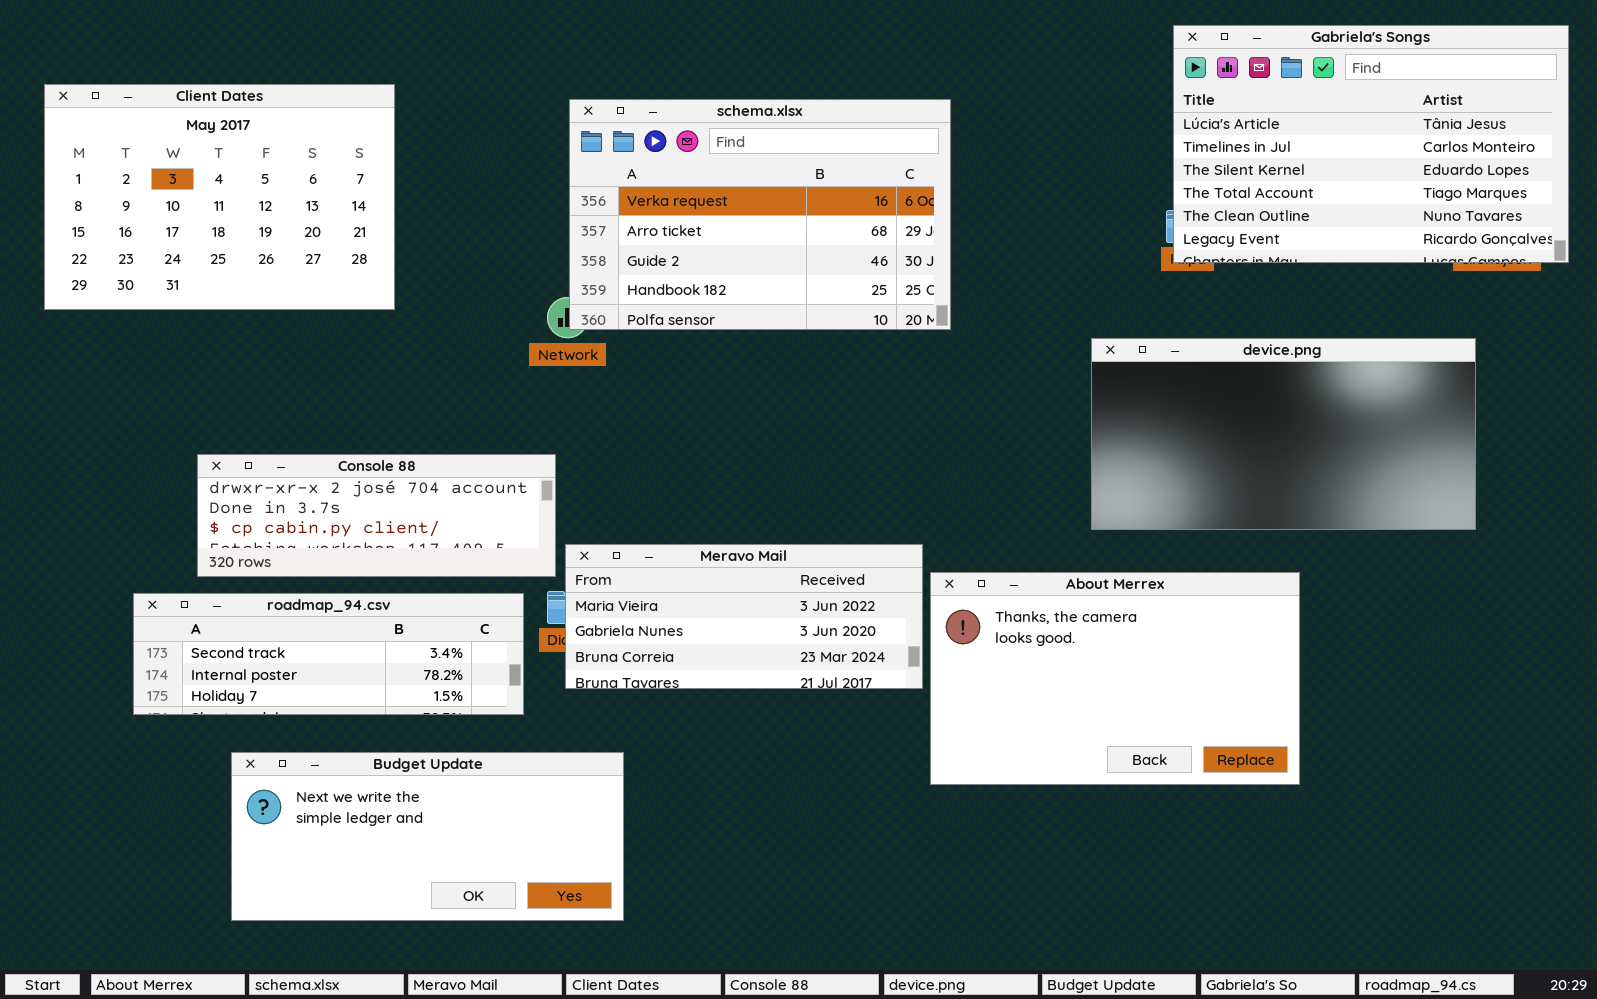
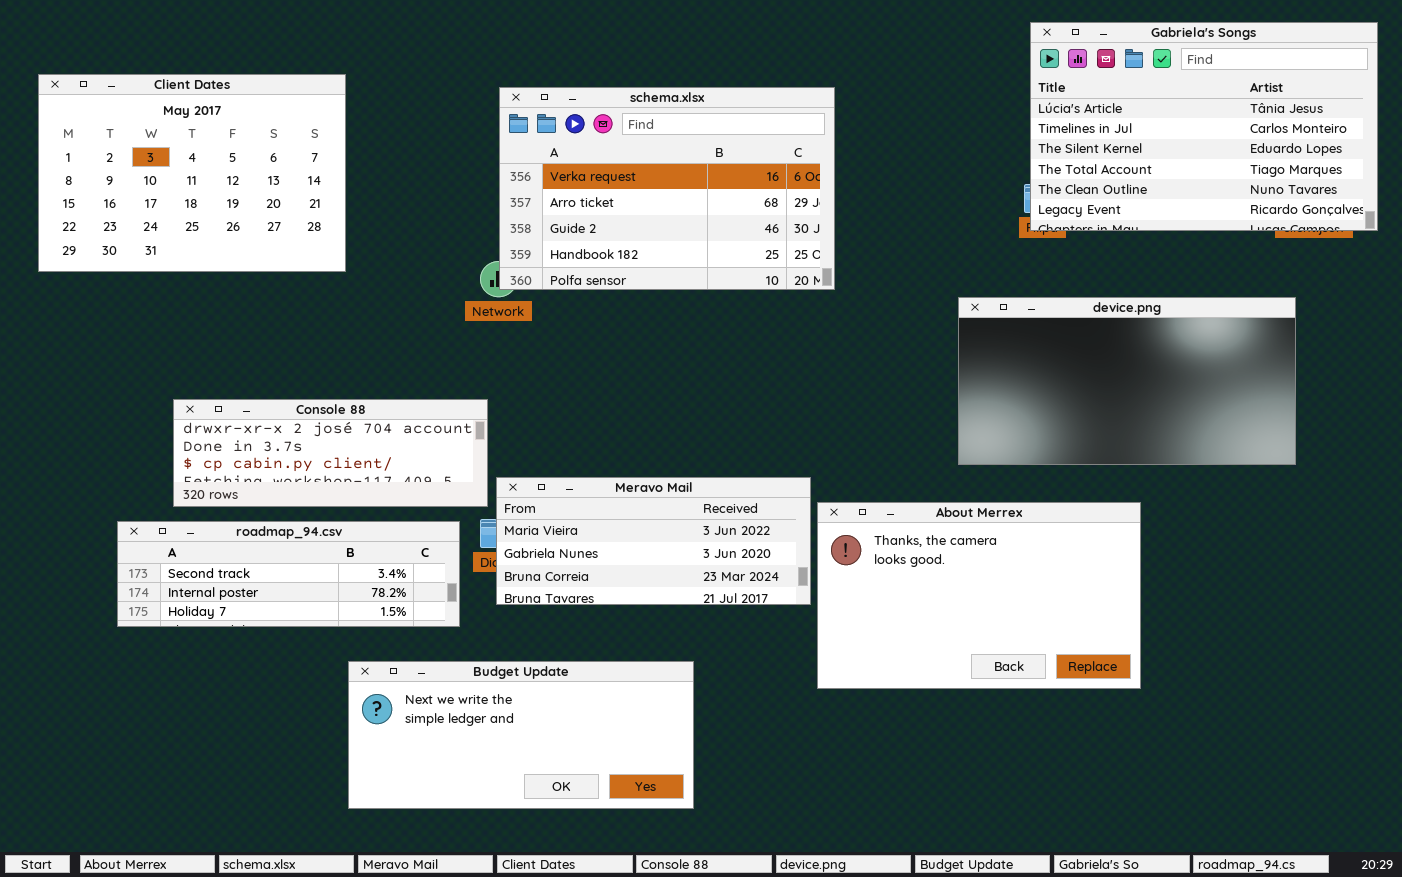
Budget Update: [231,752,624,921] -> [348,661,694,809], moved

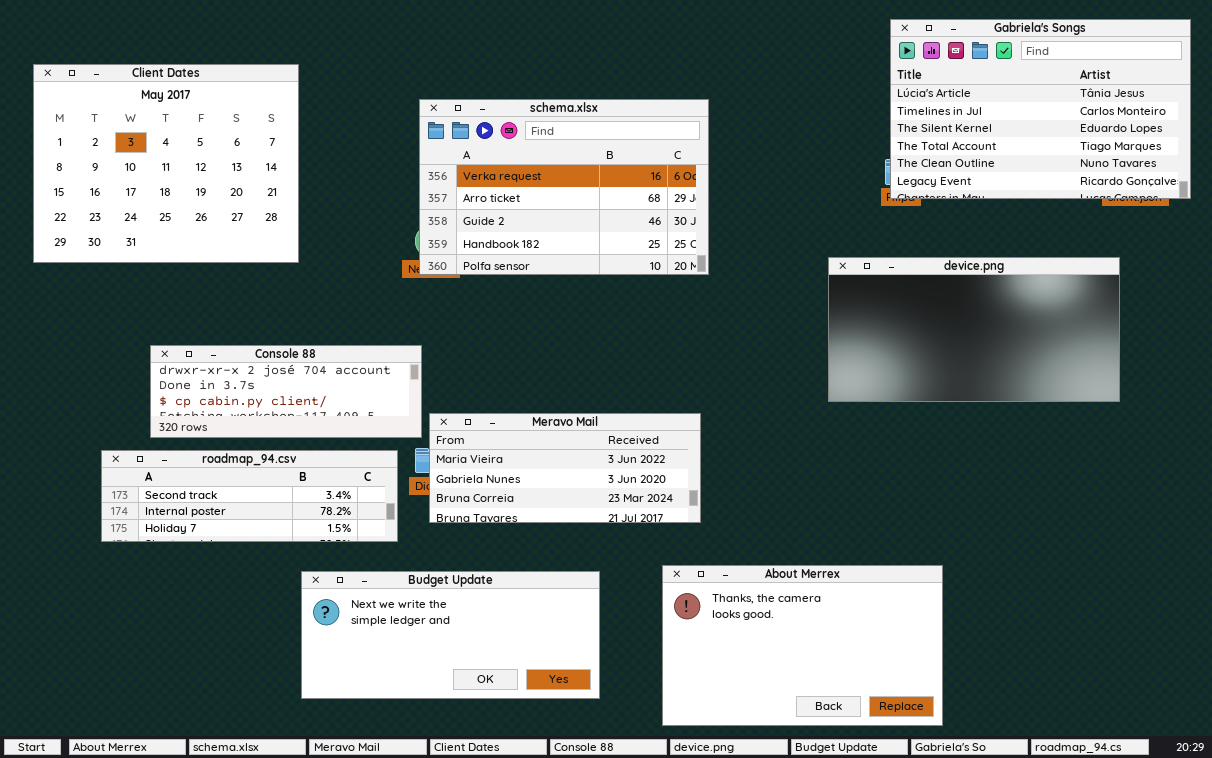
Client Dates: [38,74,346,272] -> [33,64,299,263], resized
schema.xlsx: [499,87,835,290] -> [419,99,709,275], moved
About Merrex: [817,502,1141,689] -> [662,565,943,726], moved

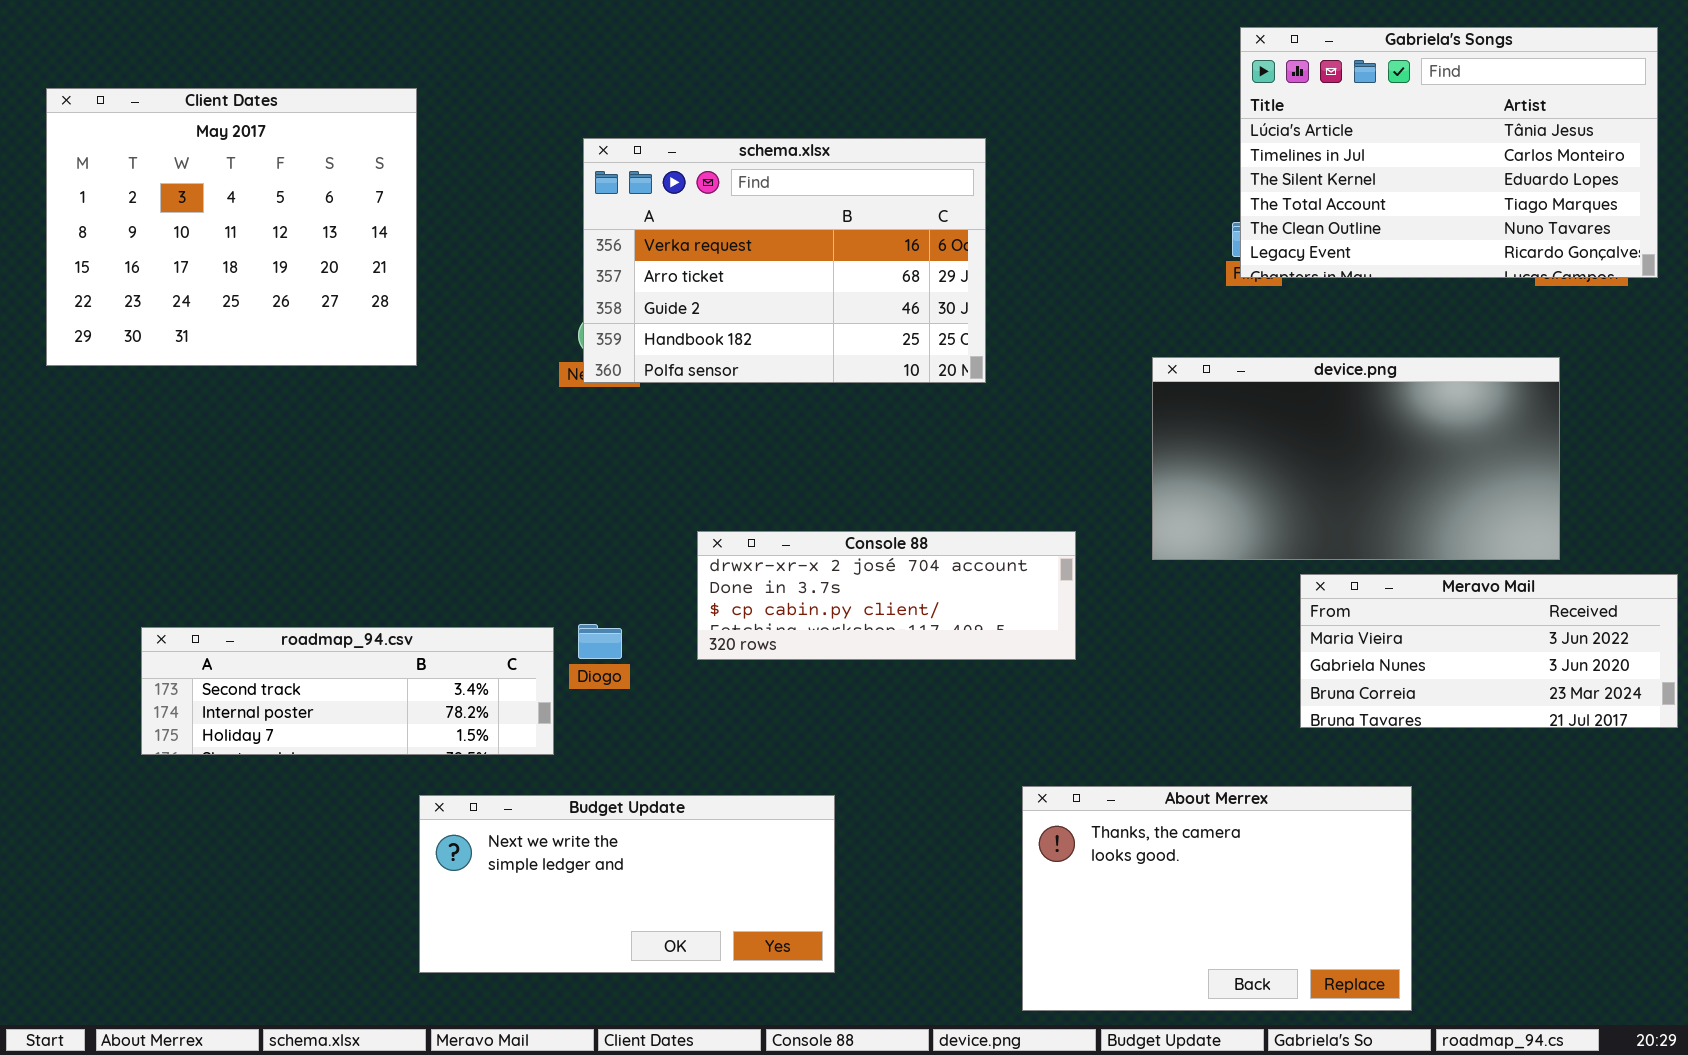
Console 88: [150,345,422,438] -> [697,531,1076,660], moved
Meravo Mail: [429,413,701,523] -> [1300,574,1678,728], moved
About Merrex: [662,565,943,726] -> [1022,786,1412,1011], moved

